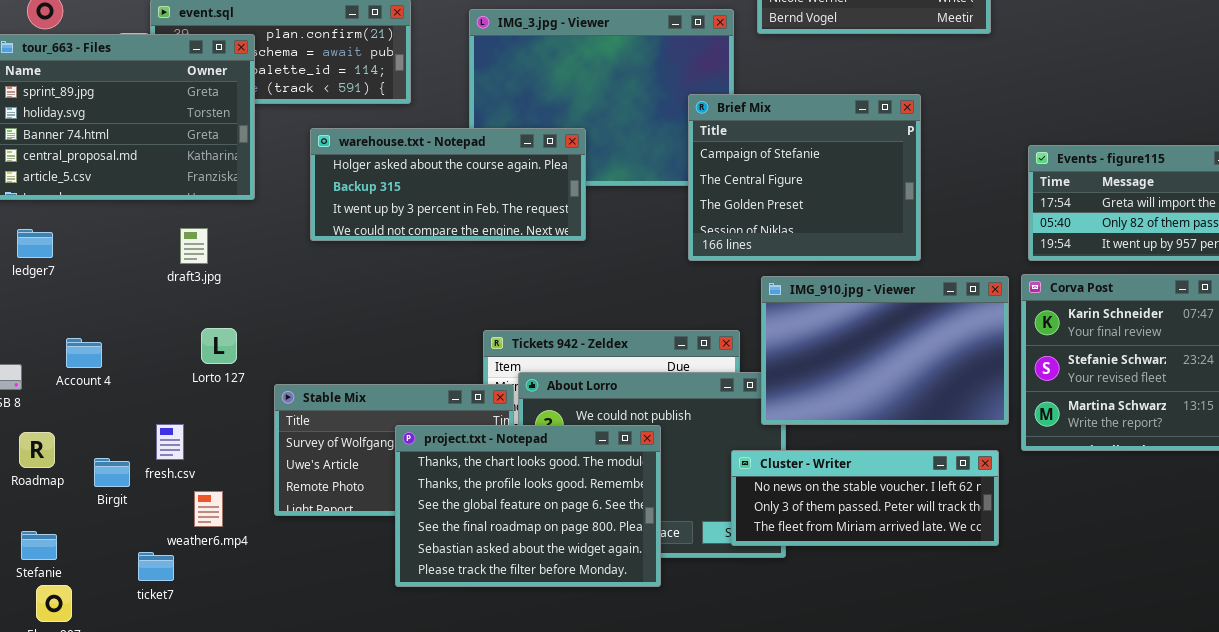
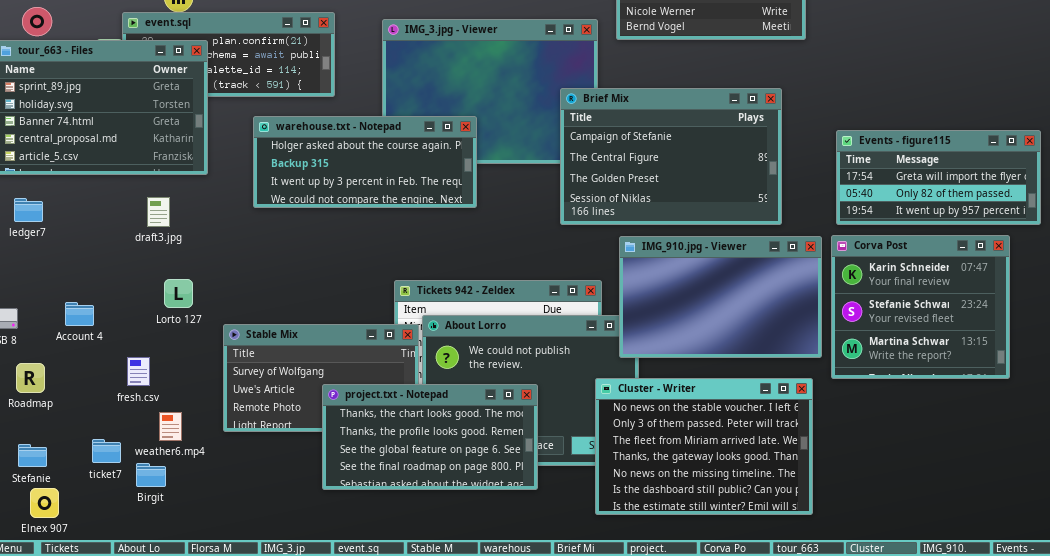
Brief Mix: [688,94,921,261] -> [560,88,782,225], resized
Account 4: [66,338,102,368] -> [65,302,94,326], moved
project.txt - Notepad: [395,425,661,587] -> [322,384,538,490], resized
Cluster - Writer: [731,450,999,546] -> [595,378,813,515], resized
Birgit: [94,458,130,487] -> [136,463,166,487], moved
ticket7: [138,552,174,581] -> [92,439,121,463], moved

